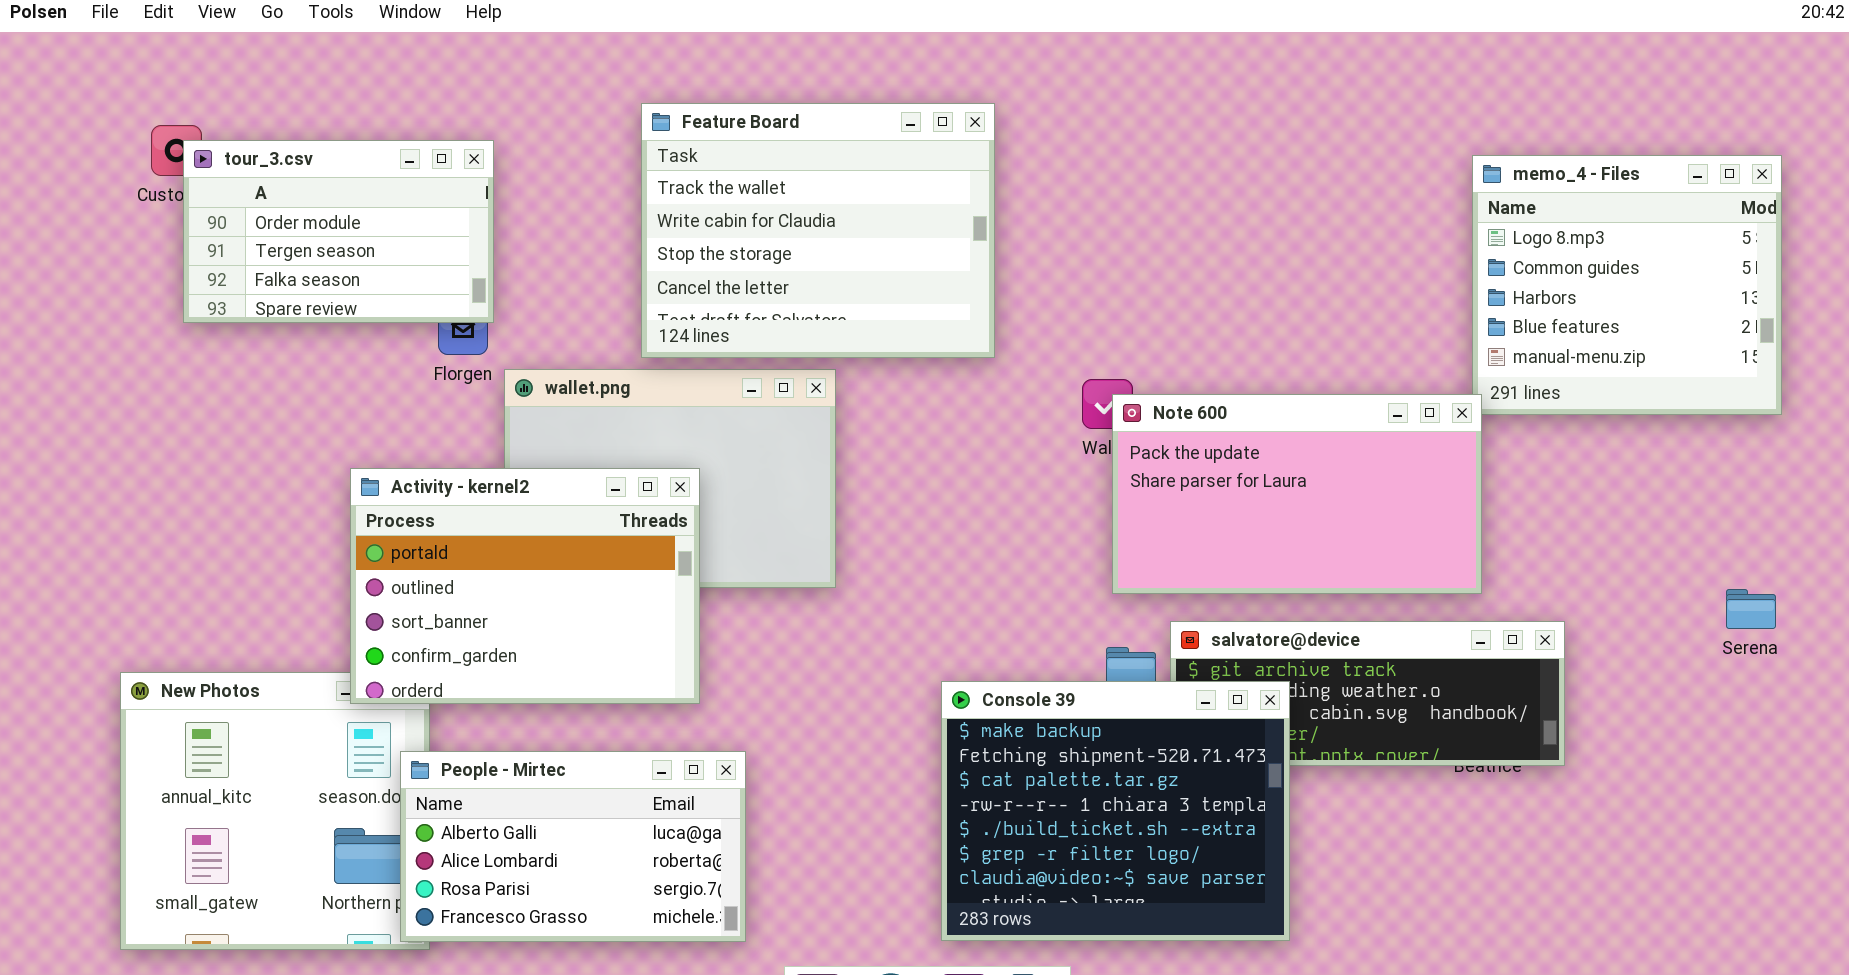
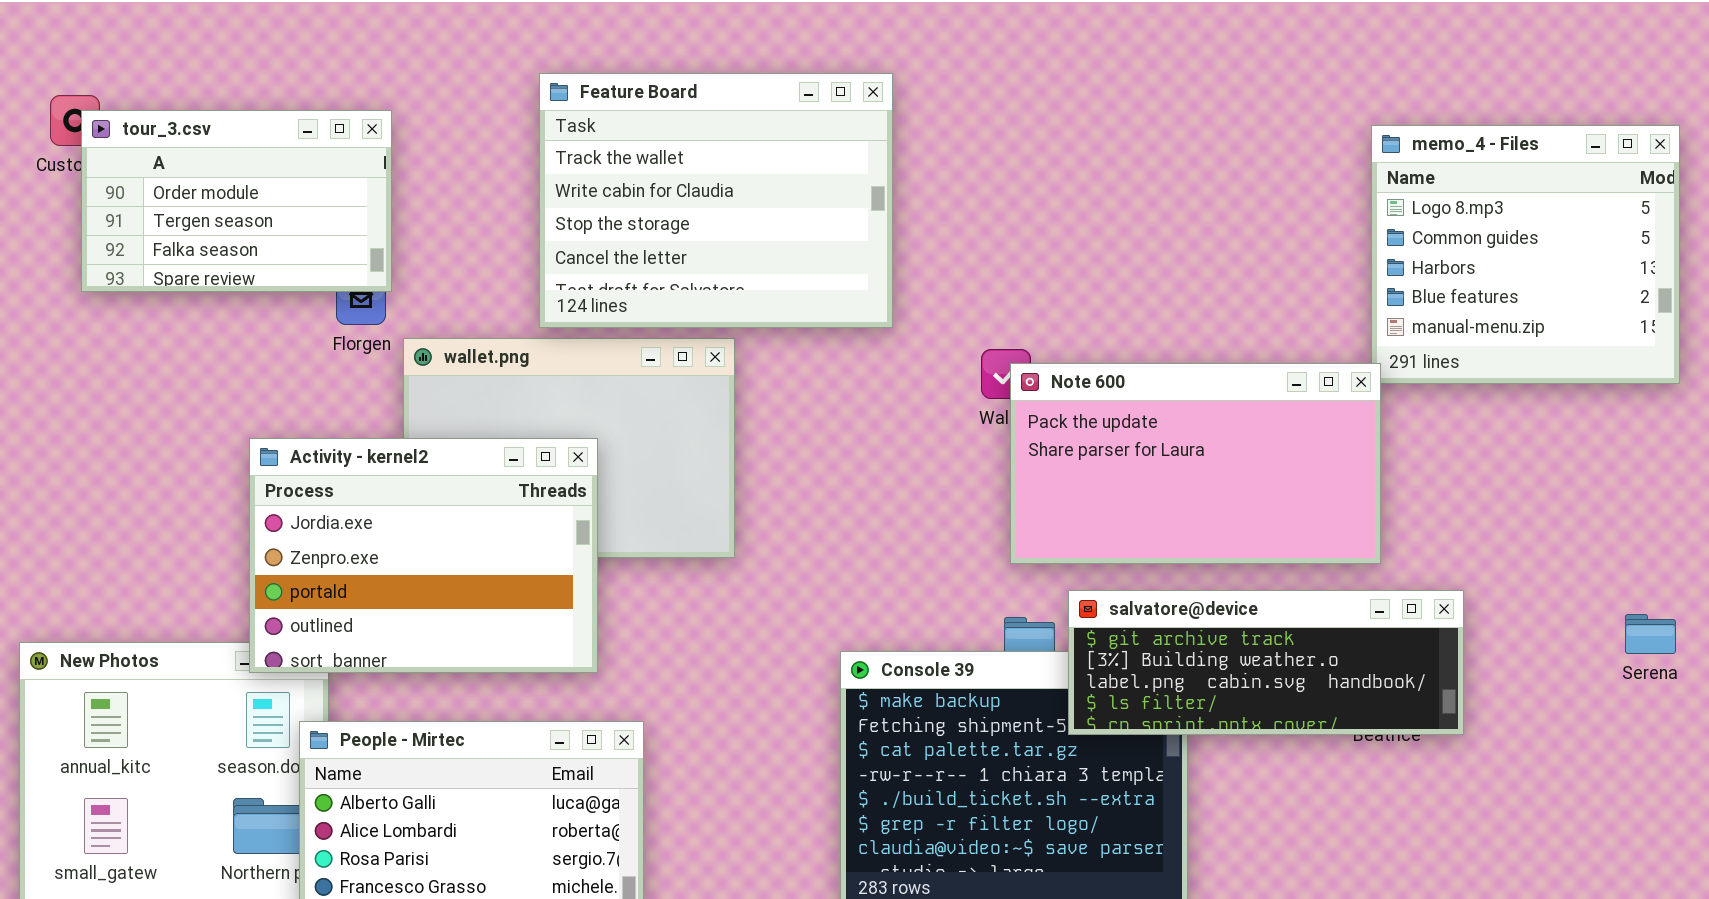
Activity - kernel2: [350,468,700,704] -> [249,438,598,673], scrolled up 2 rows
Serena: [1726,589,1776,629] -> [1625,614,1676,654], moved
salvatore@device: [1170,621,1565,766] -> [1068,590,1464,735], raised

